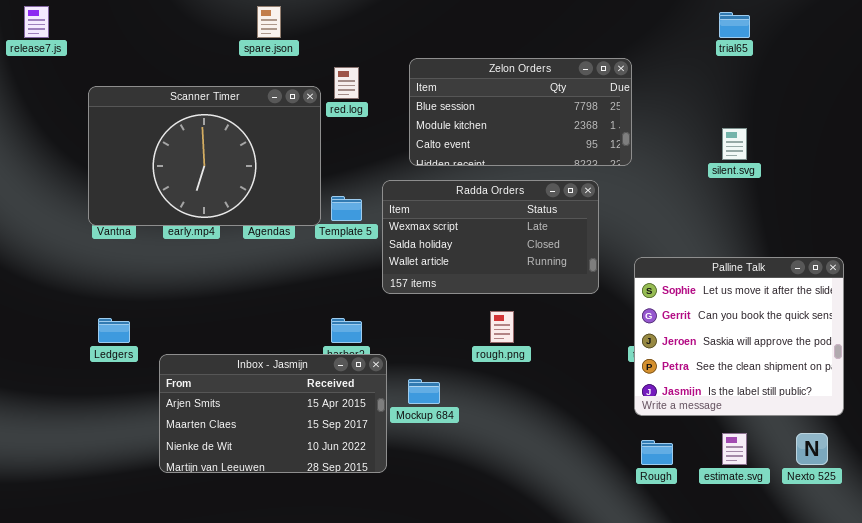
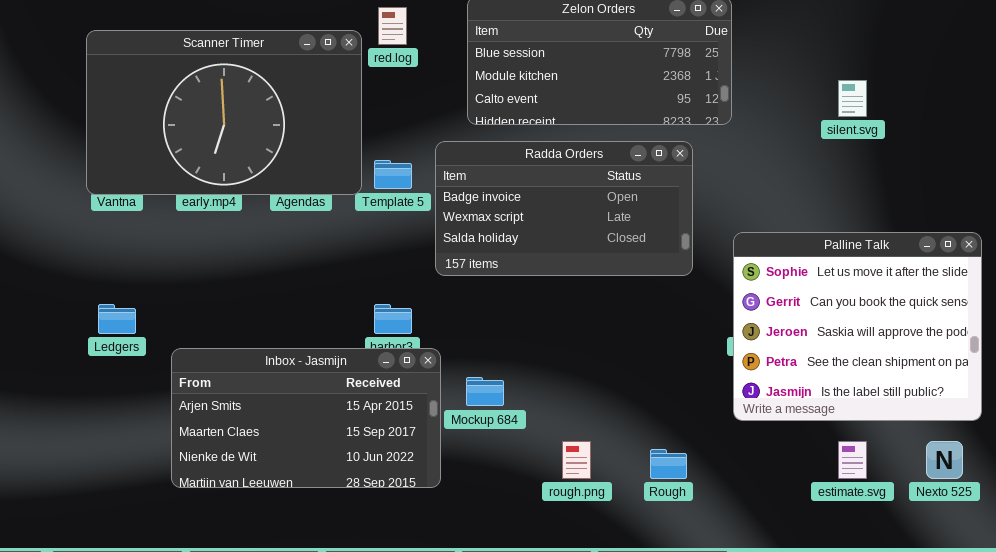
Radda Orders: [382,180,599,294] -> [435,141,693,276], scrolled up 1 row
rough.png: [490,311,514,343] -> [562,441,591,479], moved
Rough: [641,440,673,465] -> [650,449,687,479], moved

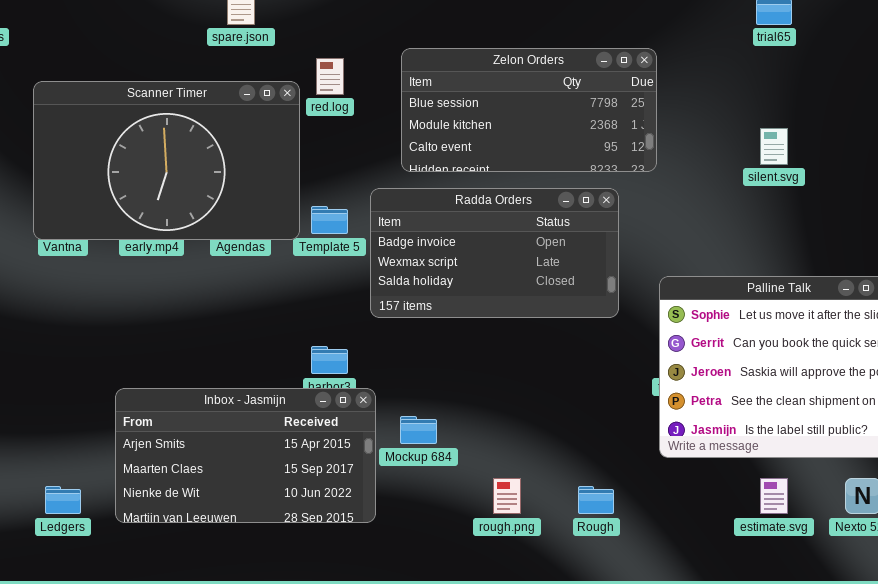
Ledgers: [98,304,136,334] -> [45,486,81,514], moved

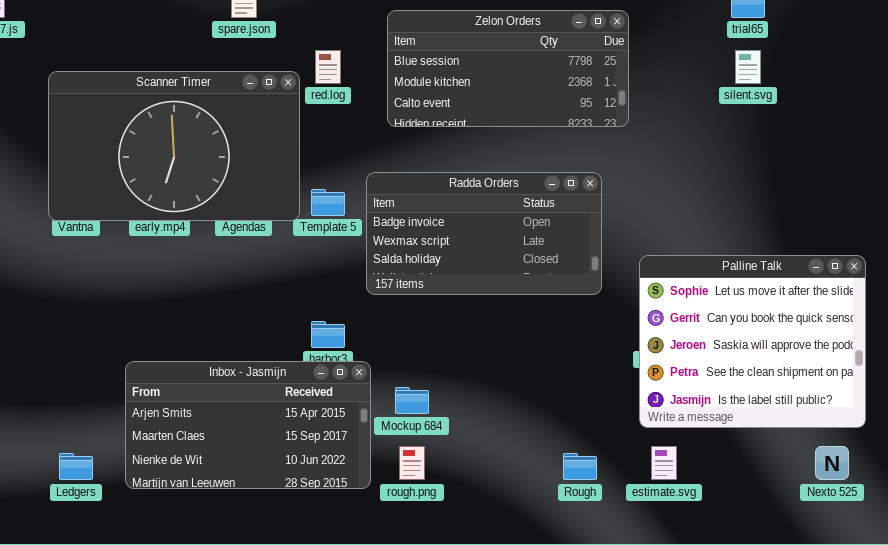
Zelon Orders: [401,48,657,172] -> [387,10,629,127], moved
silent.svg: [760,128,788,165] -> [735,50,761,84], moved
rough.png: [493,478,521,514] -> [399,446,425,480], moved
estimate.svg: [760,478,788,514] -> [651,446,677,480], moved

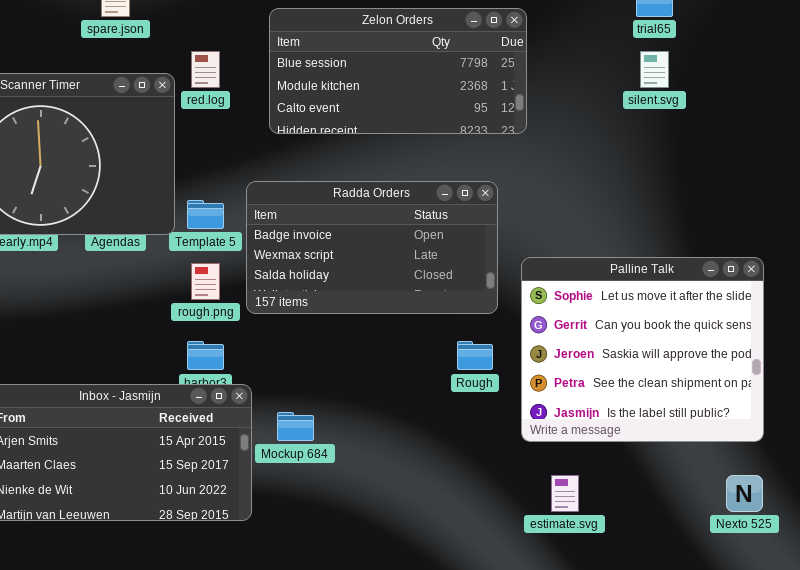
Palline Talk: [639,255,866,428] -> [521,257,764,442], moved
rough.png: [399,446,425,480] -> [191,263,220,300], moved
Rough: [563,453,597,480] -> [457,341,493,370], moved

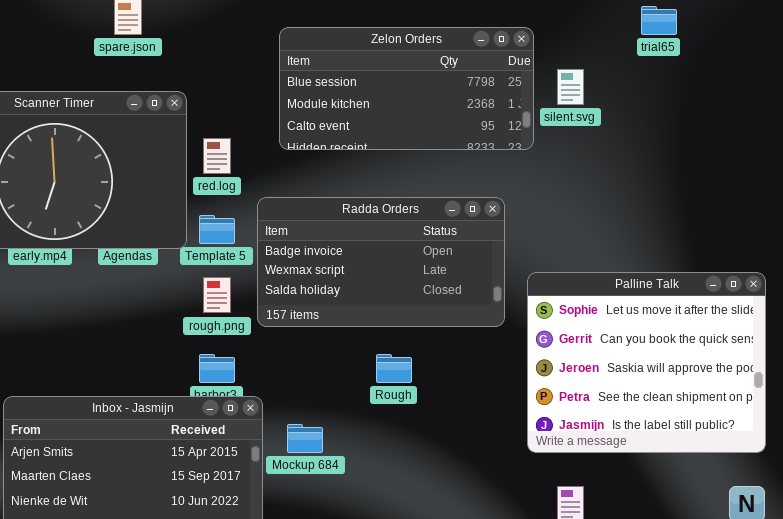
red.log: [191,51,220,88] -> [203,138,231,174], moved
silent.svg: [640,51,669,88] -> [557,69,584,105], moved
Rough: [457,341,493,370] -> [376,354,412,383], moved

